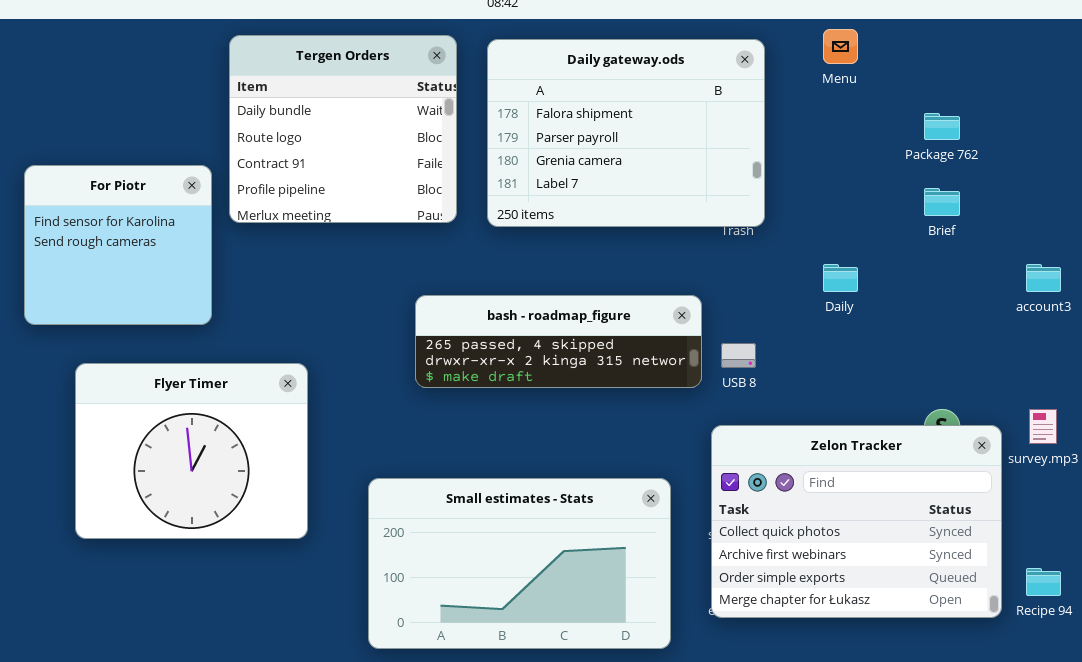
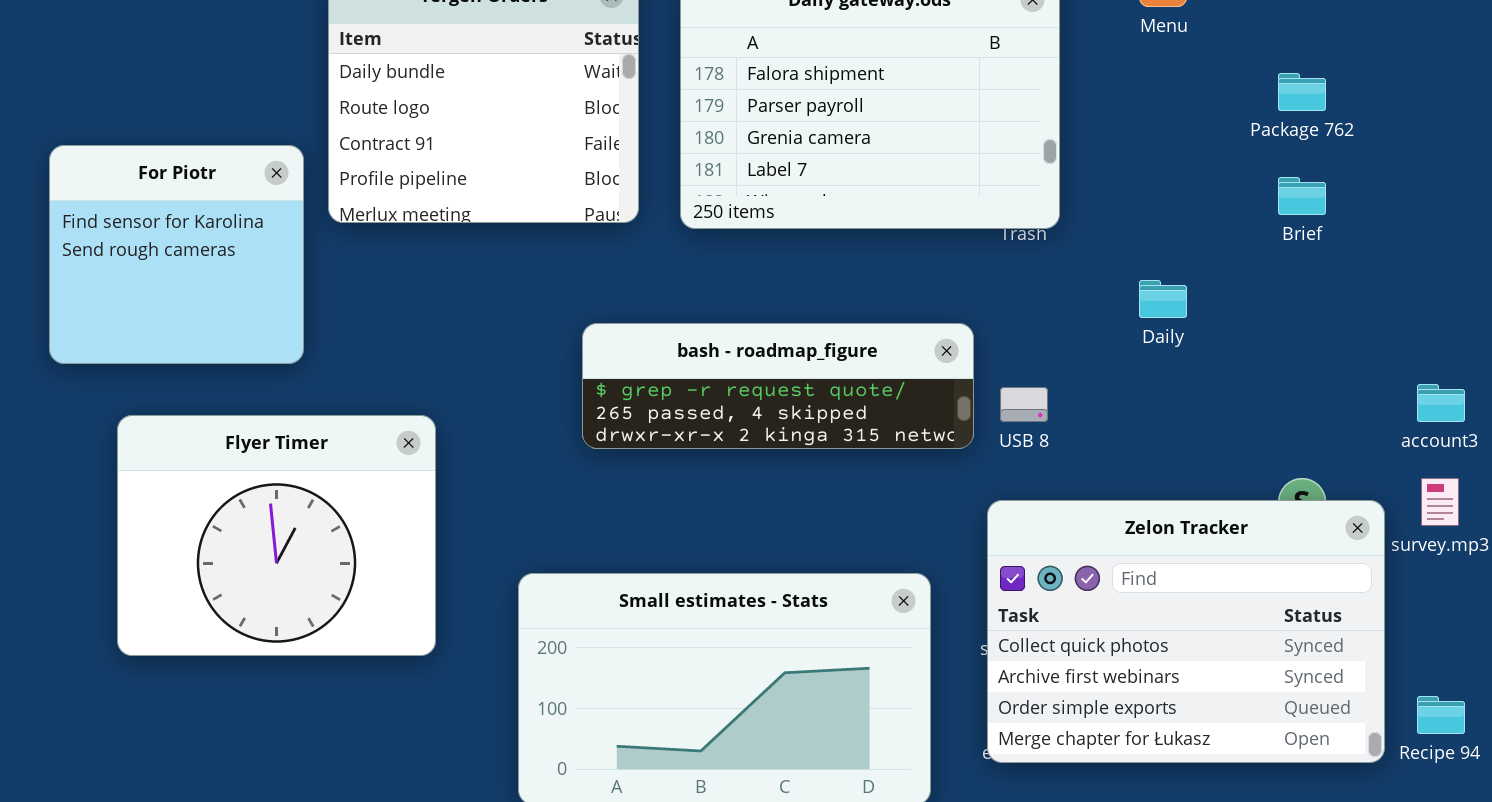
account3: [1026,264,1061,292] -> [1417,384,1465,422], moved
bash - roadmap_figure: [415,295,702,388] -> [582,323,974,449], scrolled up 1 row

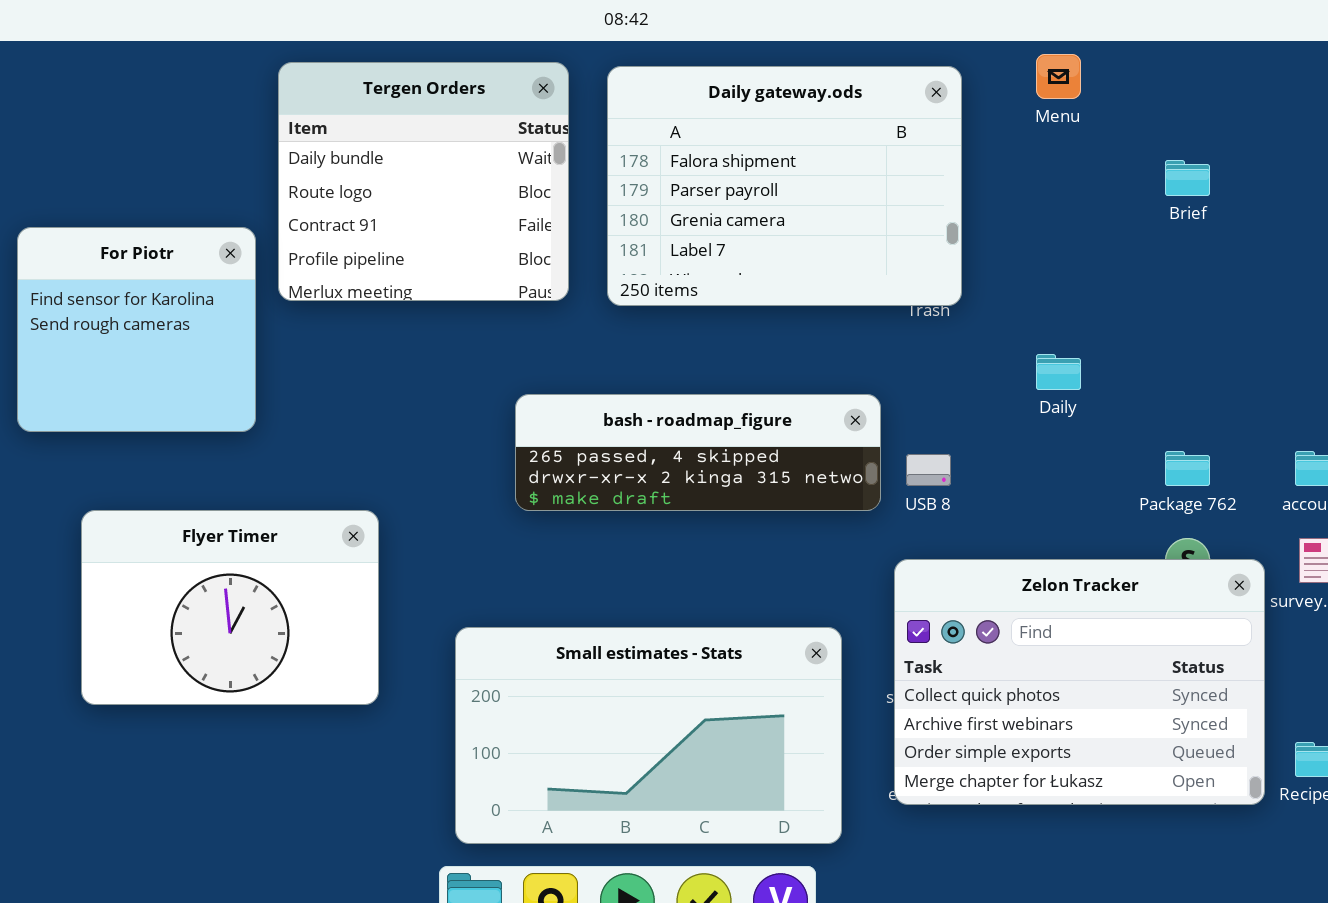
Package 762: [1278,73,1326,111] -> [1165,451,1210,486], moved
Brief: [1278,177,1326,215] -> [1165,160,1210,196], moved
bash - roadmap_figure: [582,323,974,449] -> [515,394,881,511], scrolled down 1 row
Flyer Timer: [117,415,436,656] -> [81,510,379,705], resized

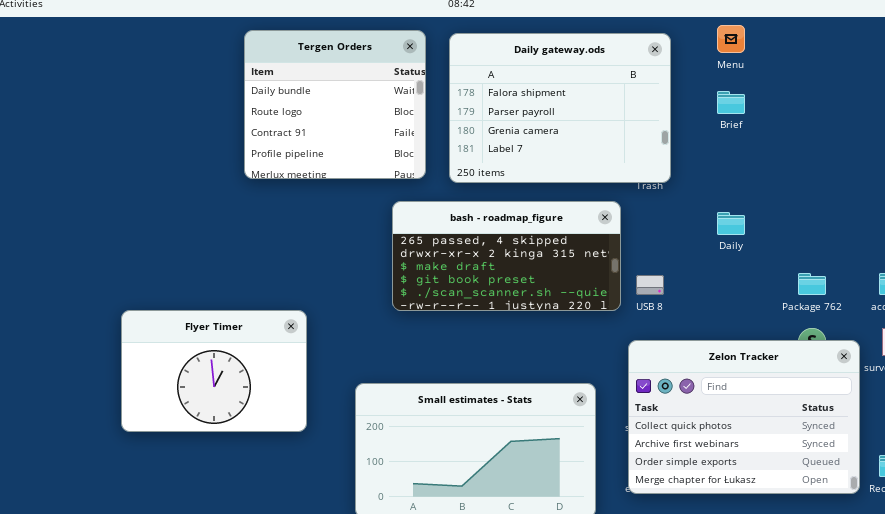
Brief: [1165,160,1210,196] -> [717,91,745,114], moved
For Piotr: [17,227,256,432] -> none, closed
bash - roadmap_figure: [515,394,881,511] -> [392,201,621,311], resized

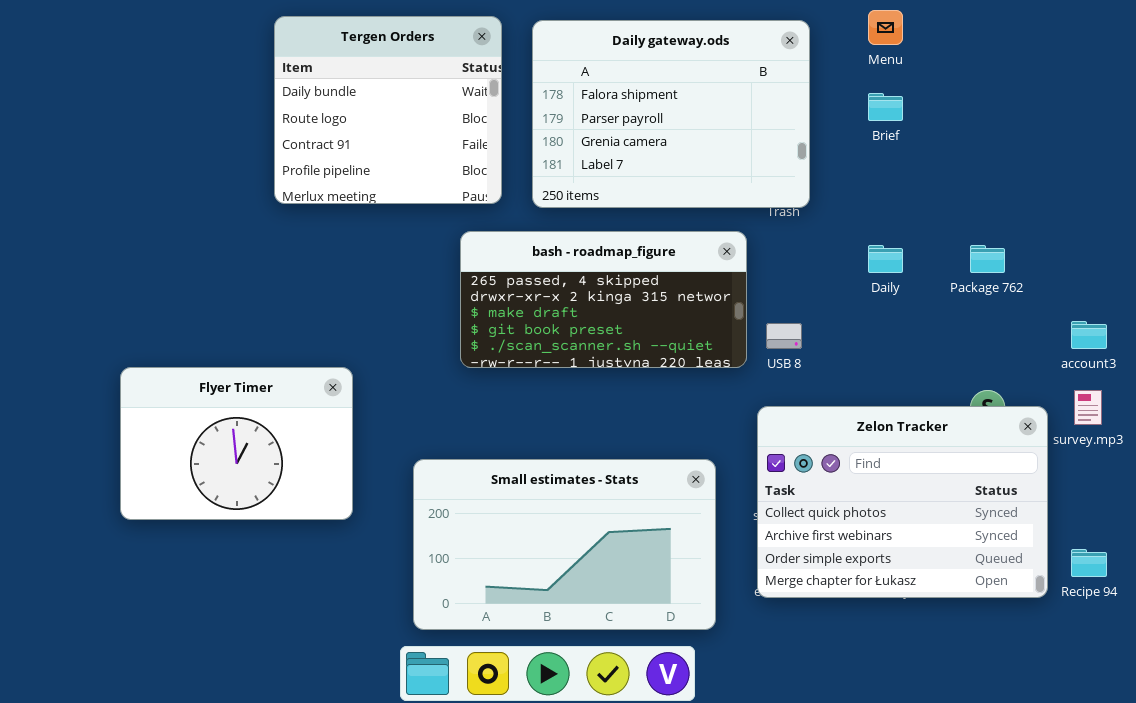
Package 762: [798,273,826,295] -> [970,245,1005,273], moved

